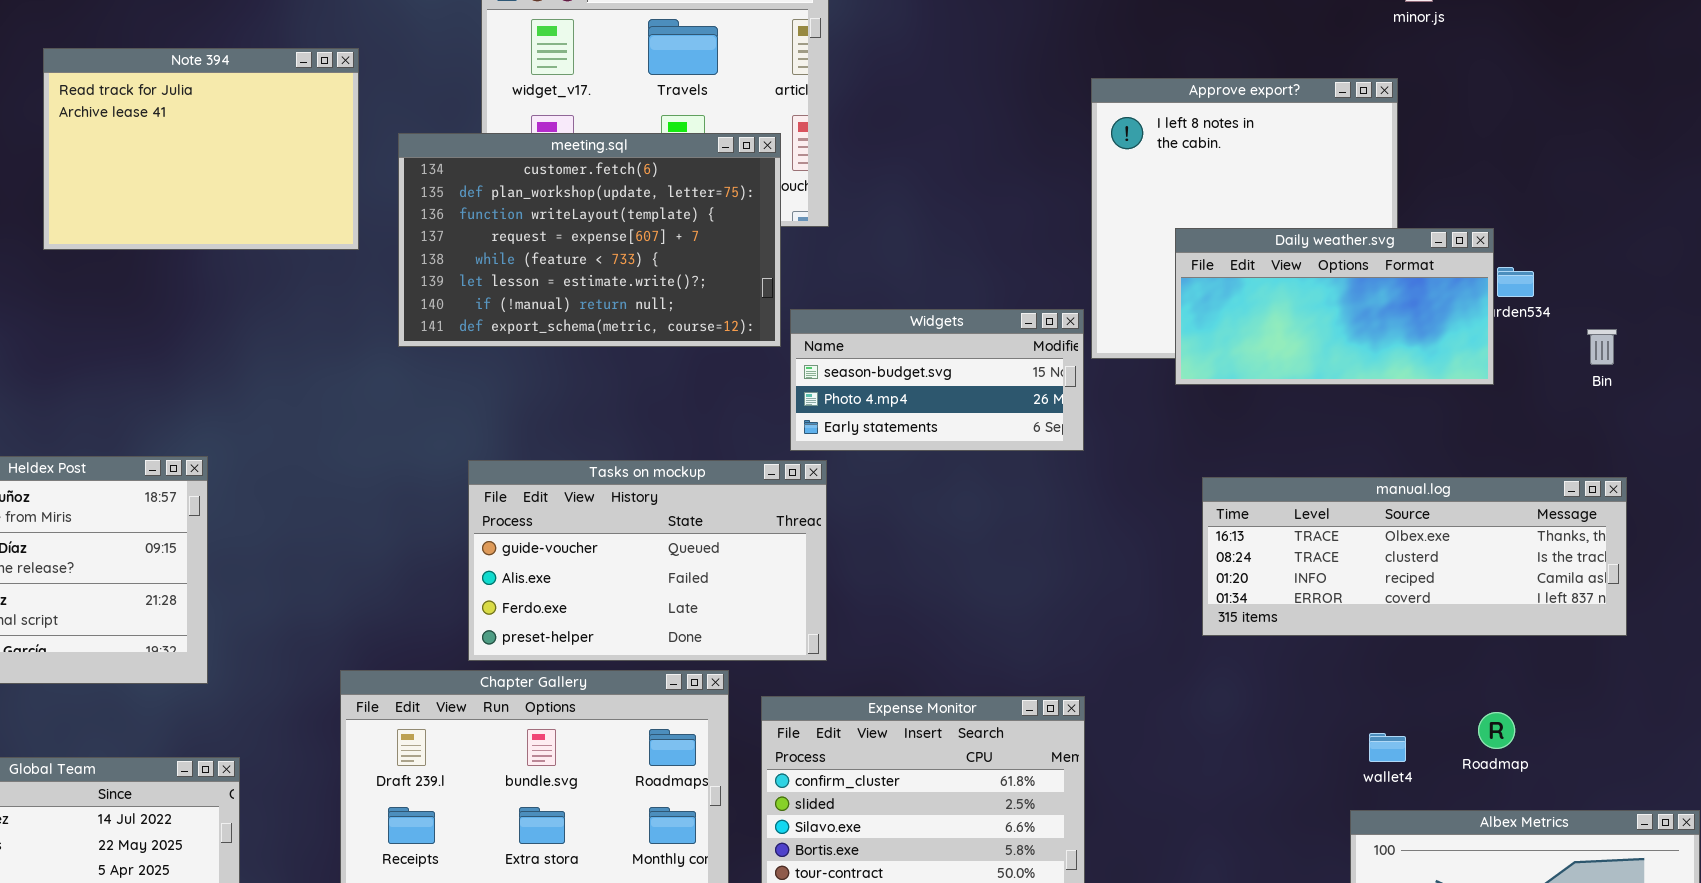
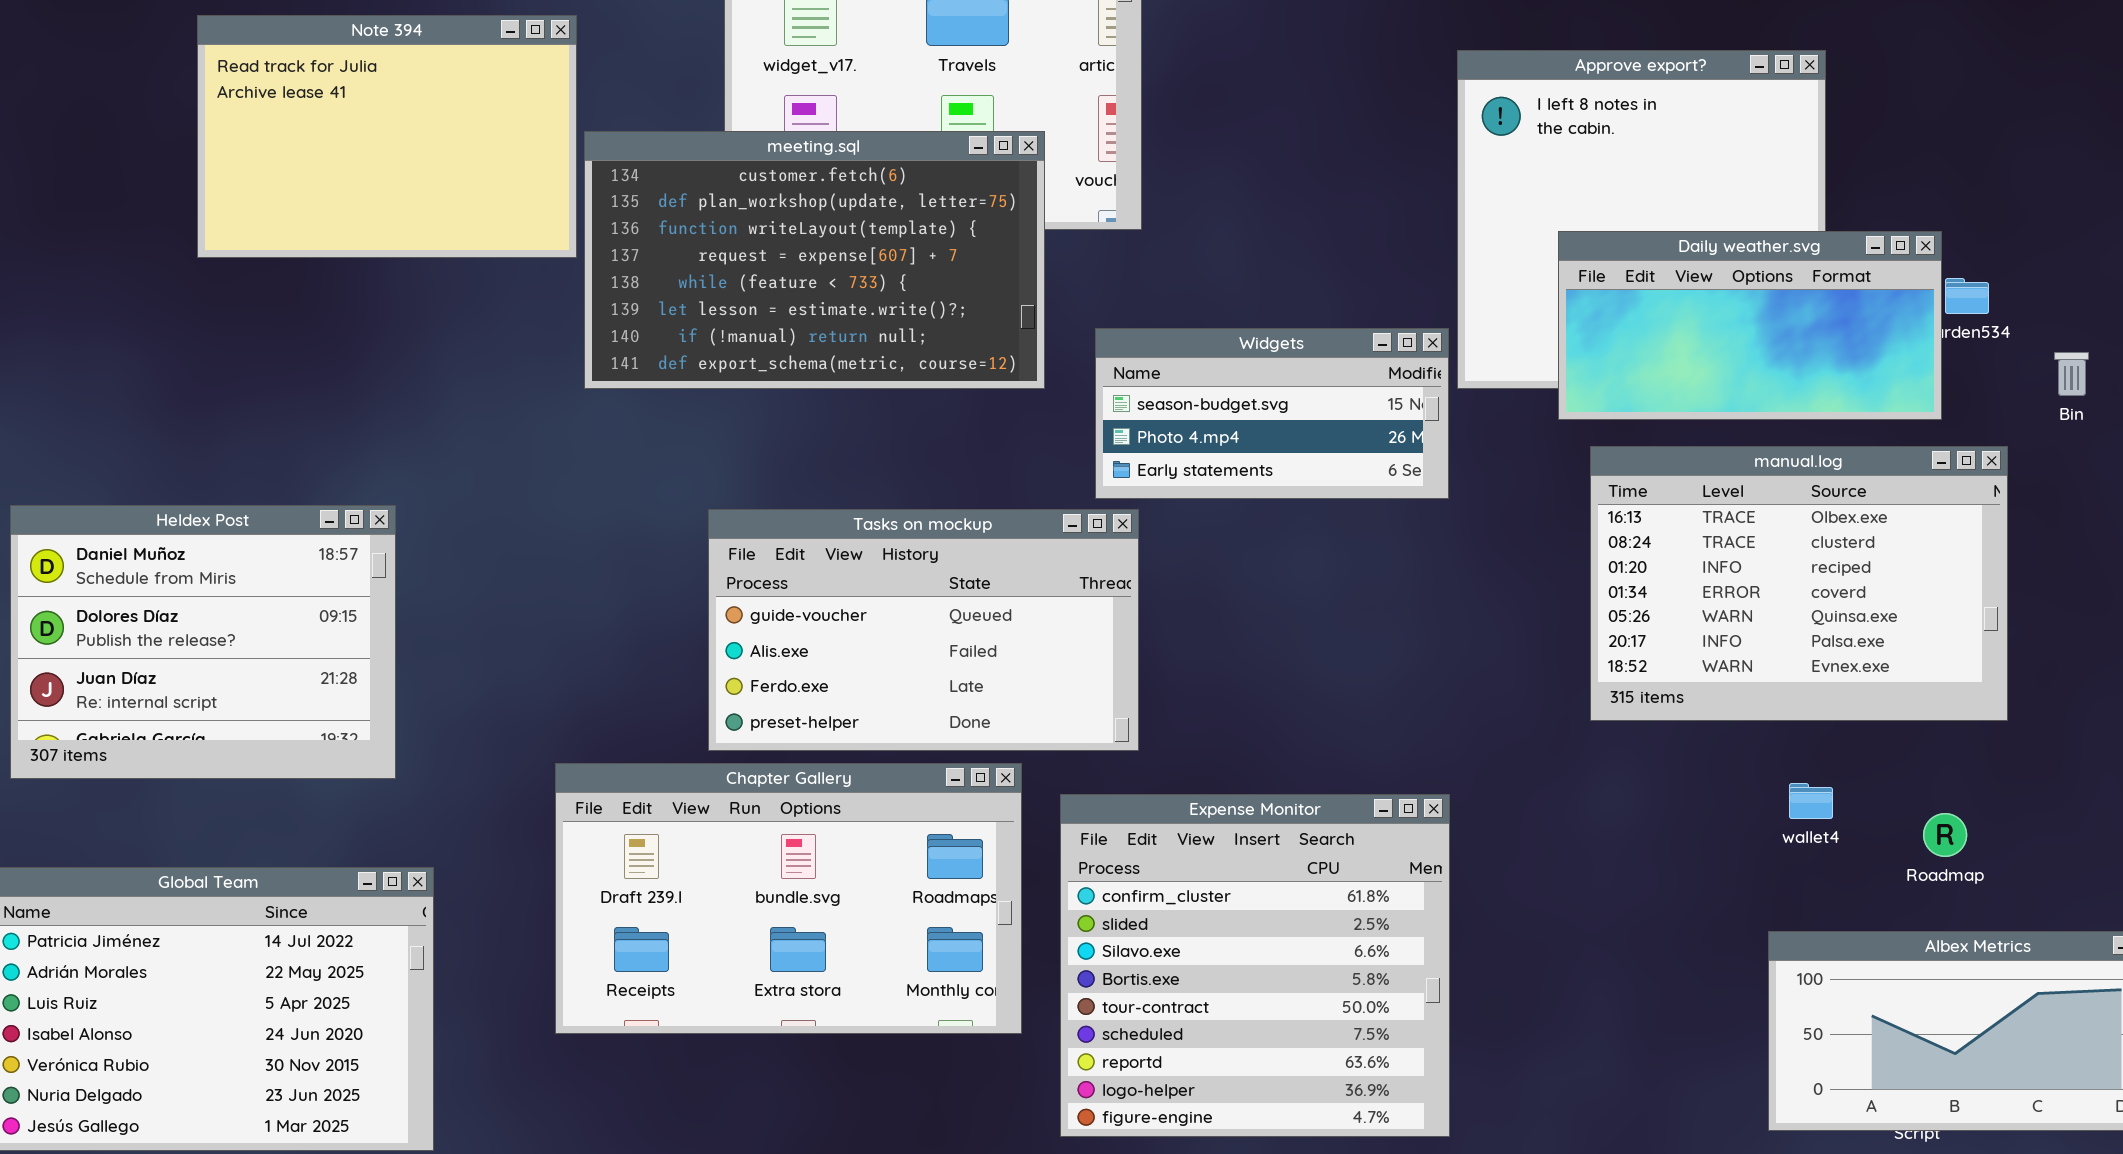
meeting.sql: [398,133,781,347] -> [584,131,1045,389], moved
manual.log: [1202,477,1627,636] -> [1590,446,2008,721], resized
wallet4: [1369,733,1406,762] -> [1789,783,1833,819], moved

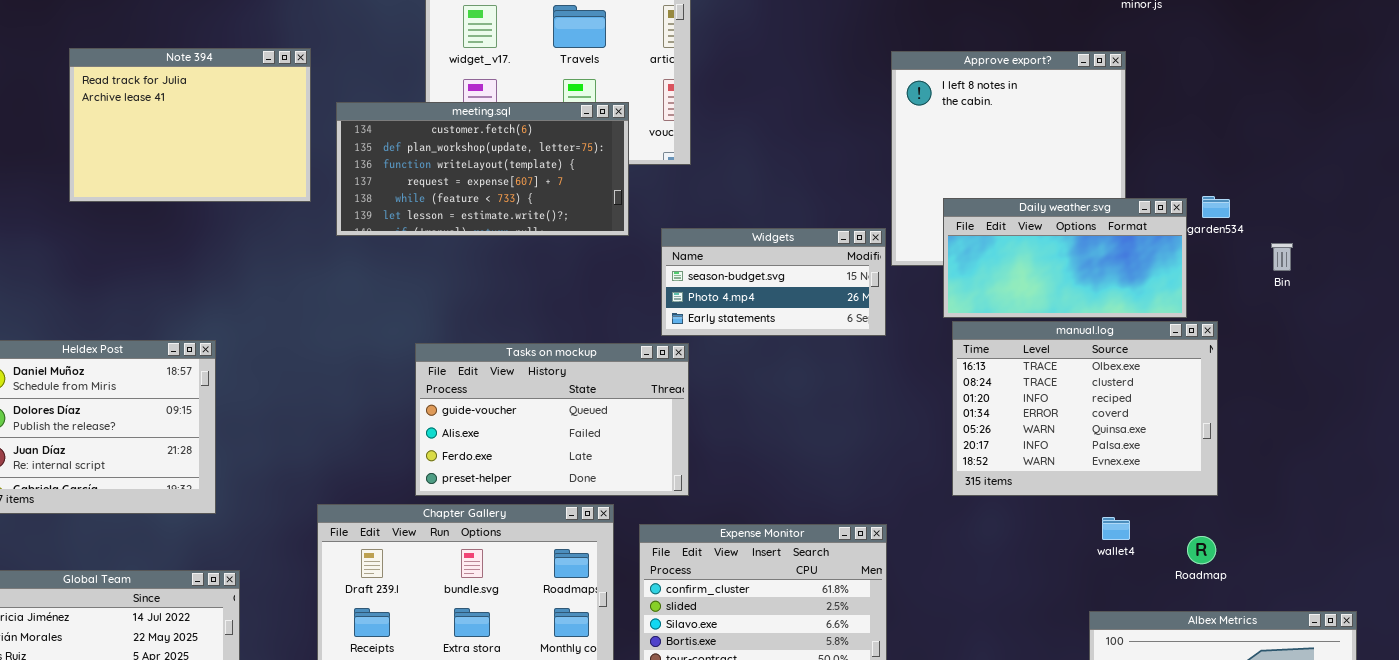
Note 394: [197,15,577,258] -> [69,48,311,202], moved
meeting.sql: [584,131,1045,389] -> [336,102,629,236], resized
Daily weather.svg: [1558,231,1942,420] -> [943,198,1187,318], moved
manual.log: [1590,446,2008,721] -> [952,321,1218,496], moved

